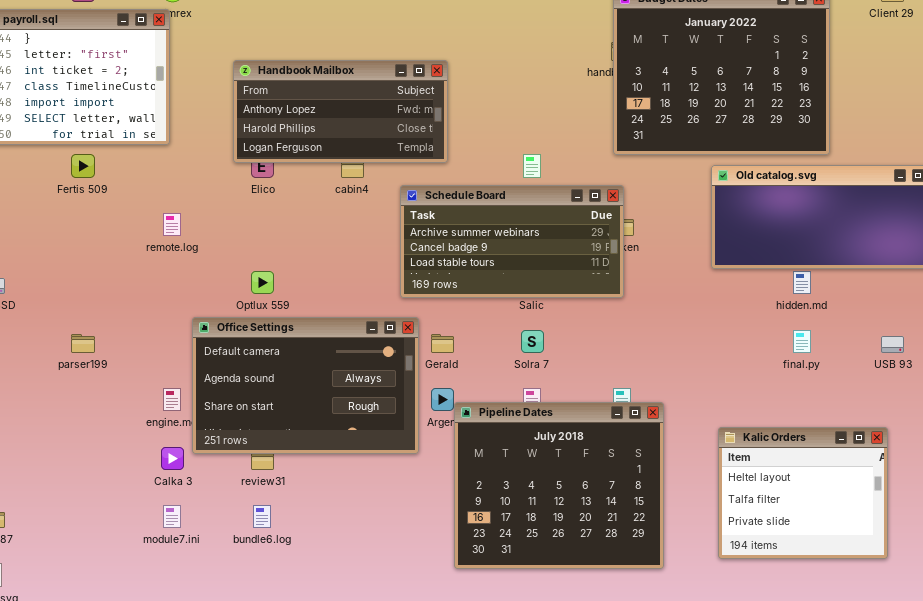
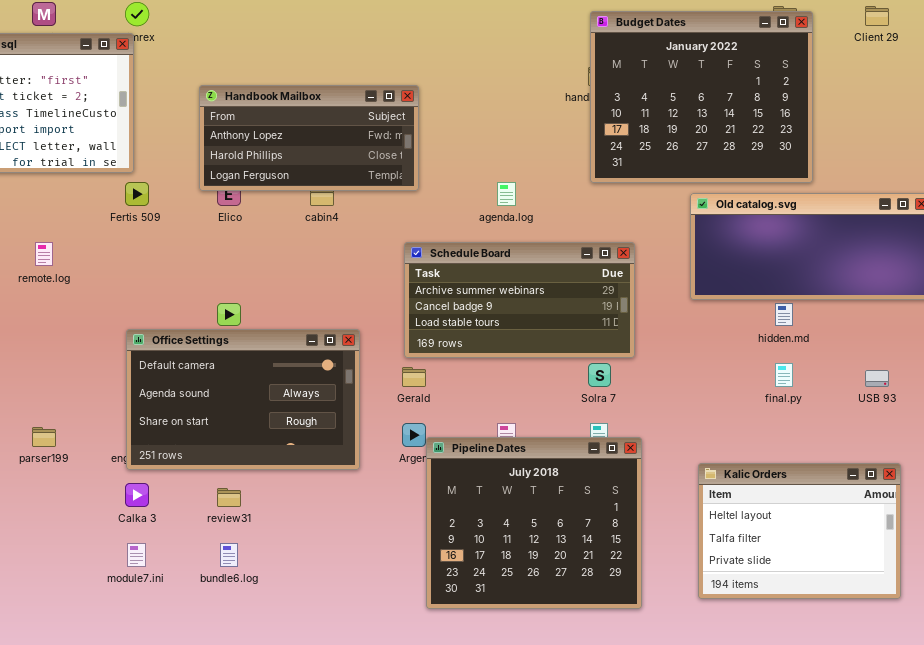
Fertis 509: [71,154,95,178] -> [125,182,149,206], moved
Schedule Board: [400,185,624,298] -> [404,242,635,358], moved
remote.log: [163,213,181,236] -> [35,242,53,266], moved
Office Settings: [192,317,419,454] -> [126,329,360,470], moved
Solra 7: [521,330,544,353] -> [588,363,611,387], moved
parser199: [71,334,95,353] -> [32,427,56,447], moved
Kalic Orders: [718,427,888,559] -> [698,463,901,599], resized

